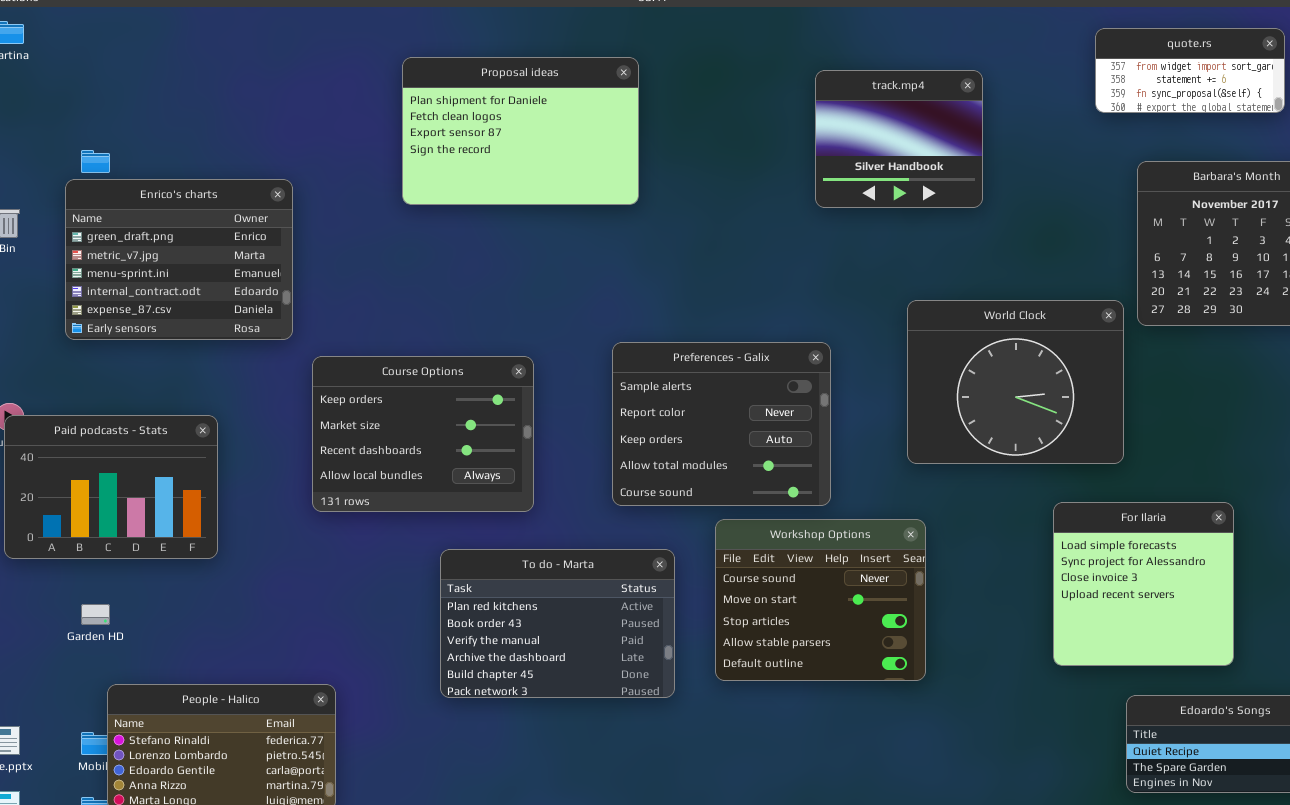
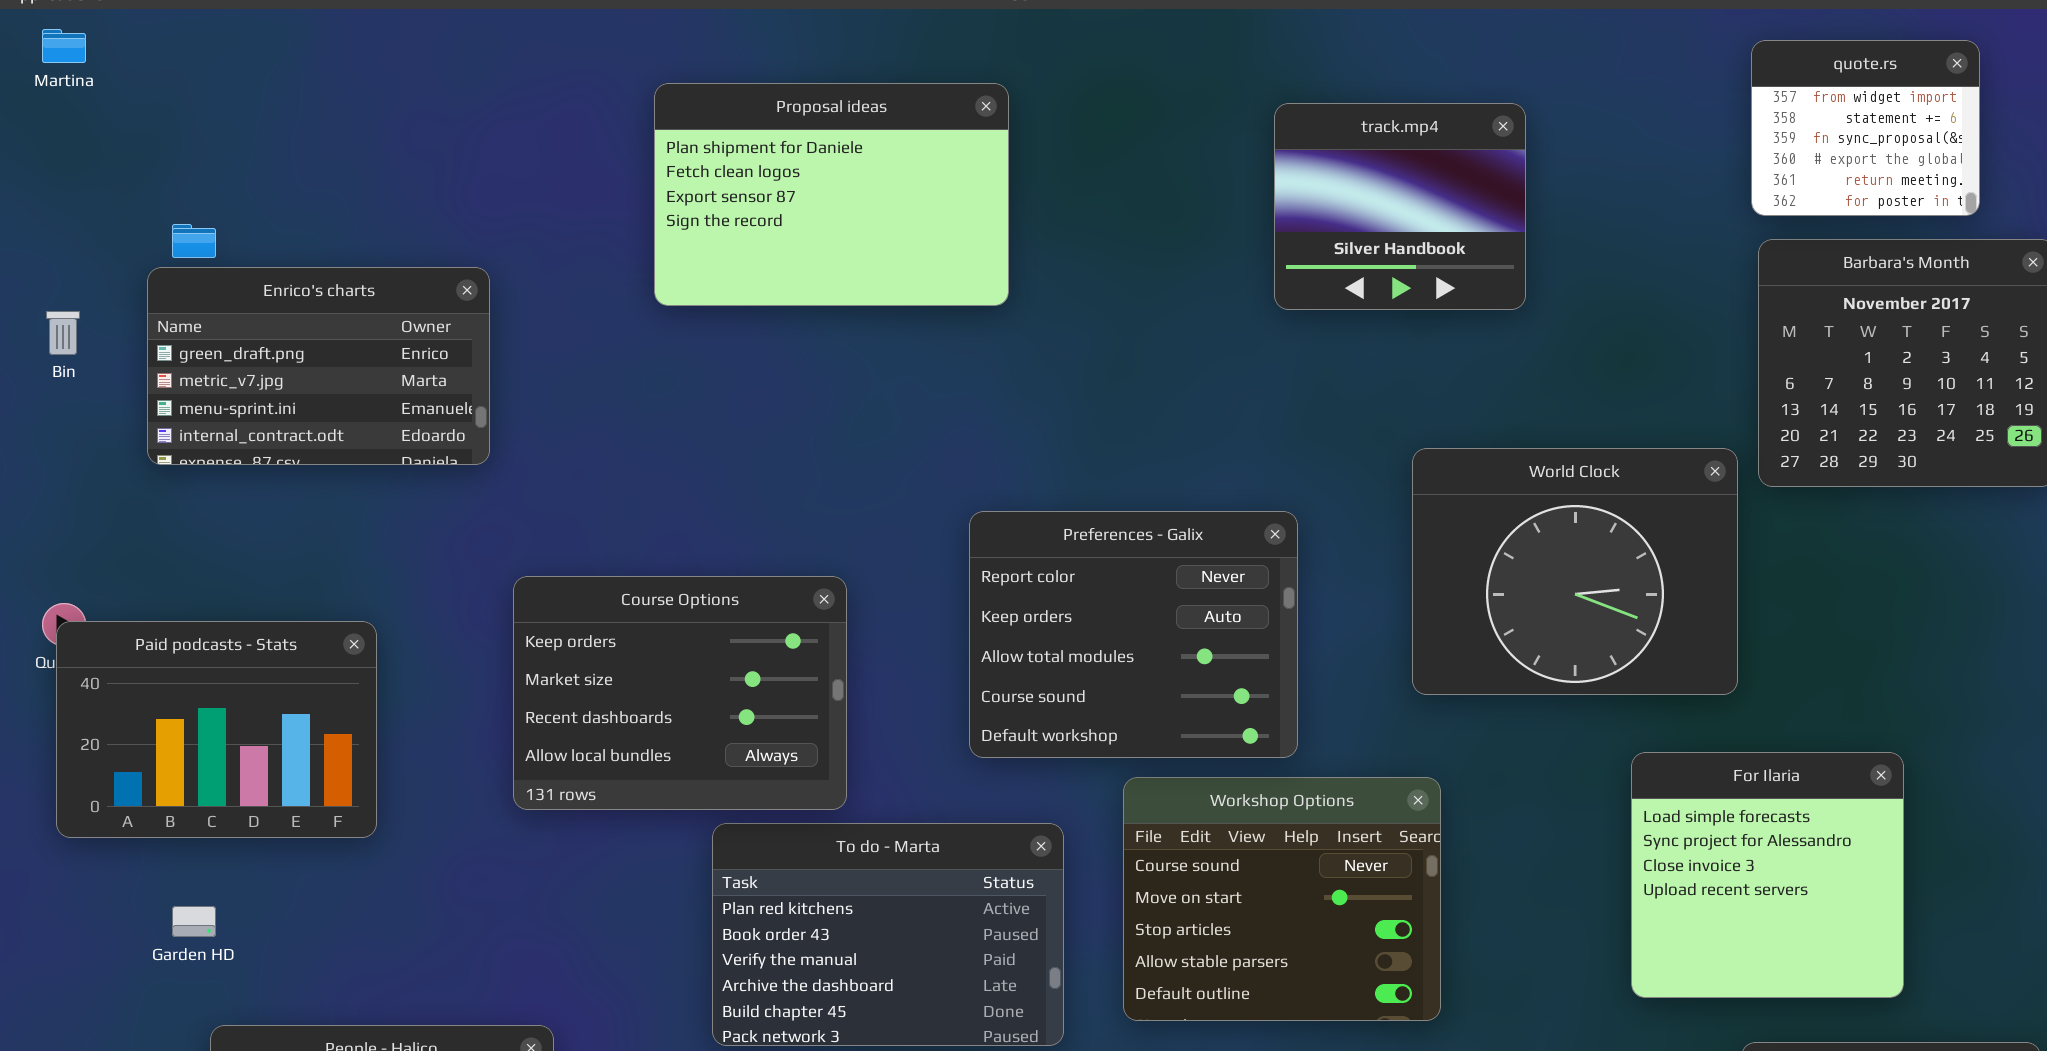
quote.rs: [1095,28,1285,113] -> [1751,40,1980,216], resized
Enrico's charts: [65,179,293,340] -> [147,267,490,465], resized
Preferences - Galix: [612,342,831,506] -> [969,511,1298,758], scrolled down 1 row
Course Options: [312,356,534,512] -> [513,576,847,810], moved

